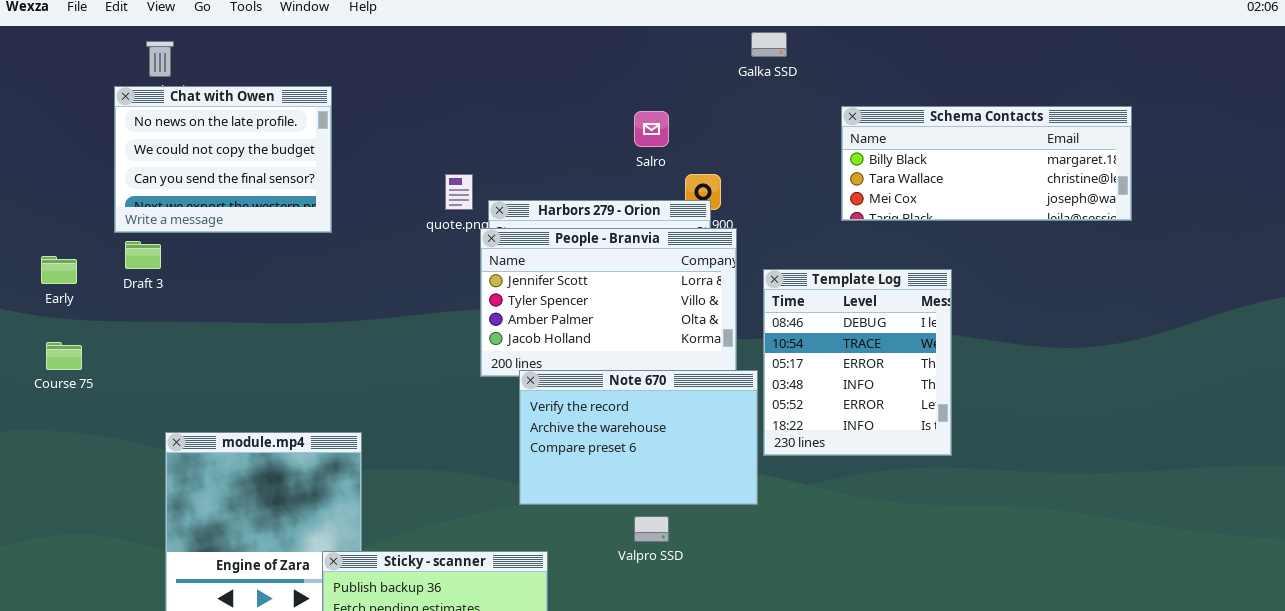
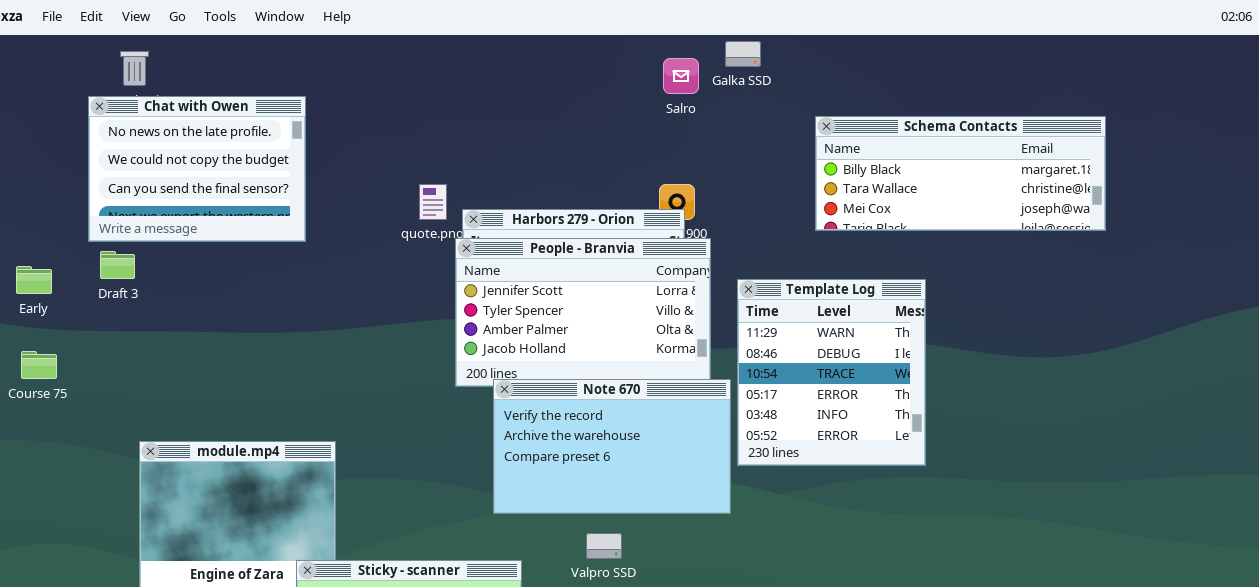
Salro: [634,111,669,147] -> [663,58,699,94], moved
Template Log: [763,269,952,456] -> [737,279,926,466], scrolled up 1 row
Valpro SSD: [634,516,669,542] -> [586,533,622,559], moved

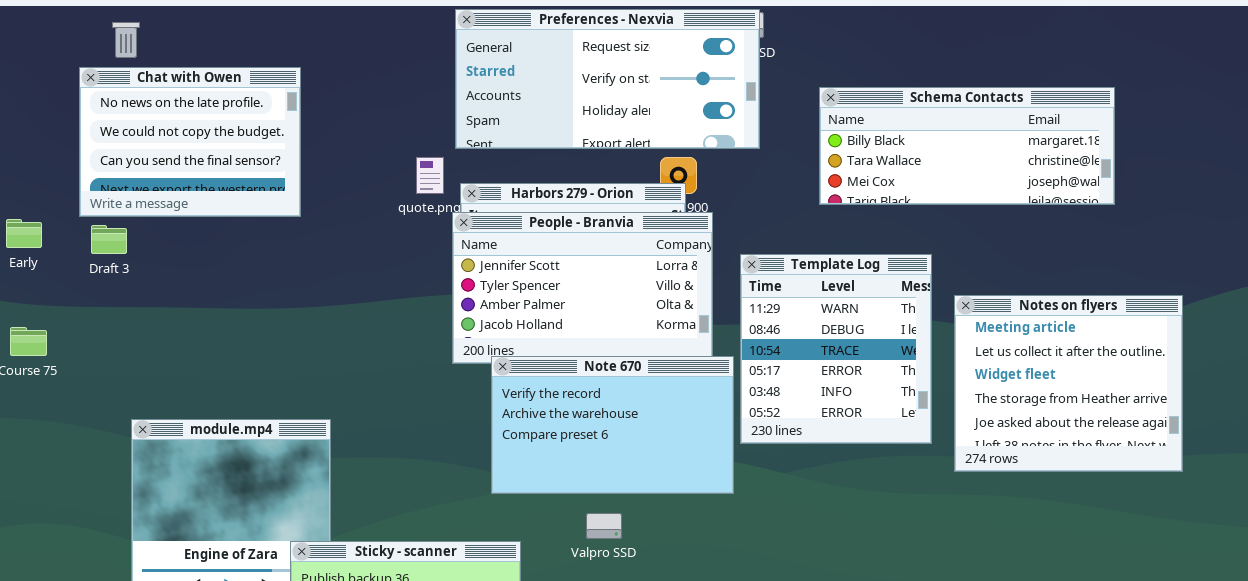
Preferences - Nexvia: none -> [455,9,760,149], opened
Early: [16,266,52,294] -> [6,219,42,248], moved
Notes on flyers: none -> [954,295,1183,472], opened

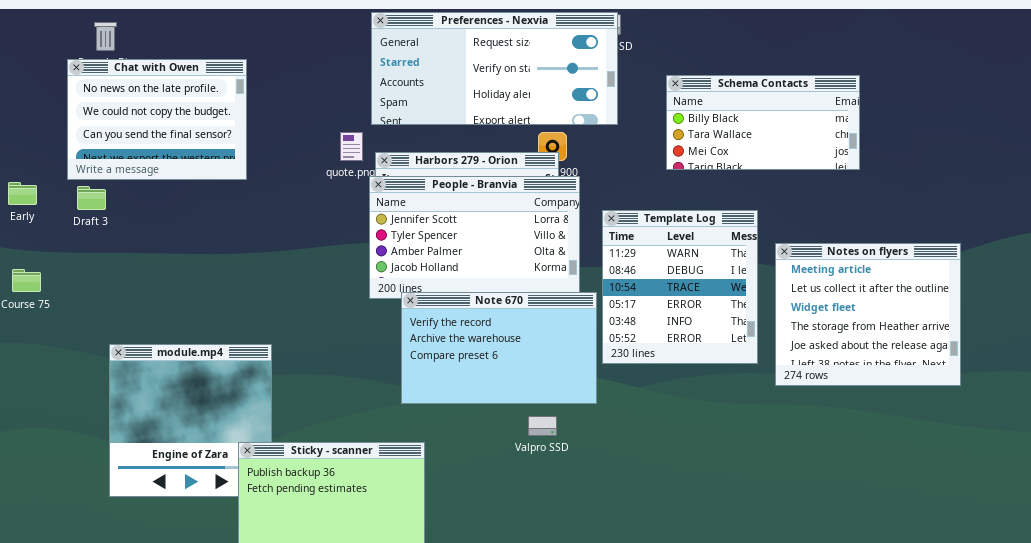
Schema Contacts: [819,87,1115,205] -> [666,75,860,170], resized
Valpro SSD: [586,513,622,539] -> [528,416,557,436], moved

